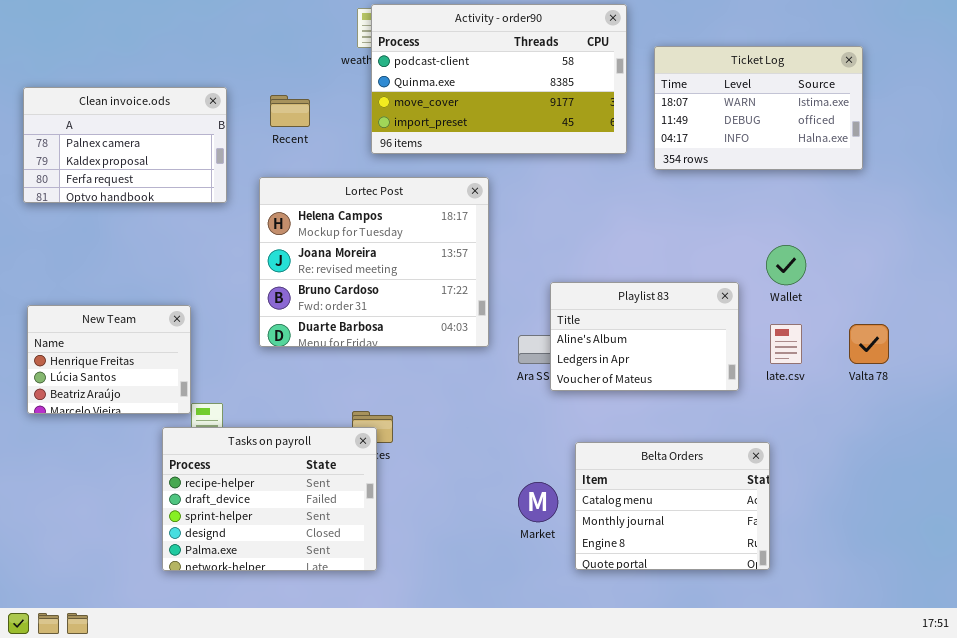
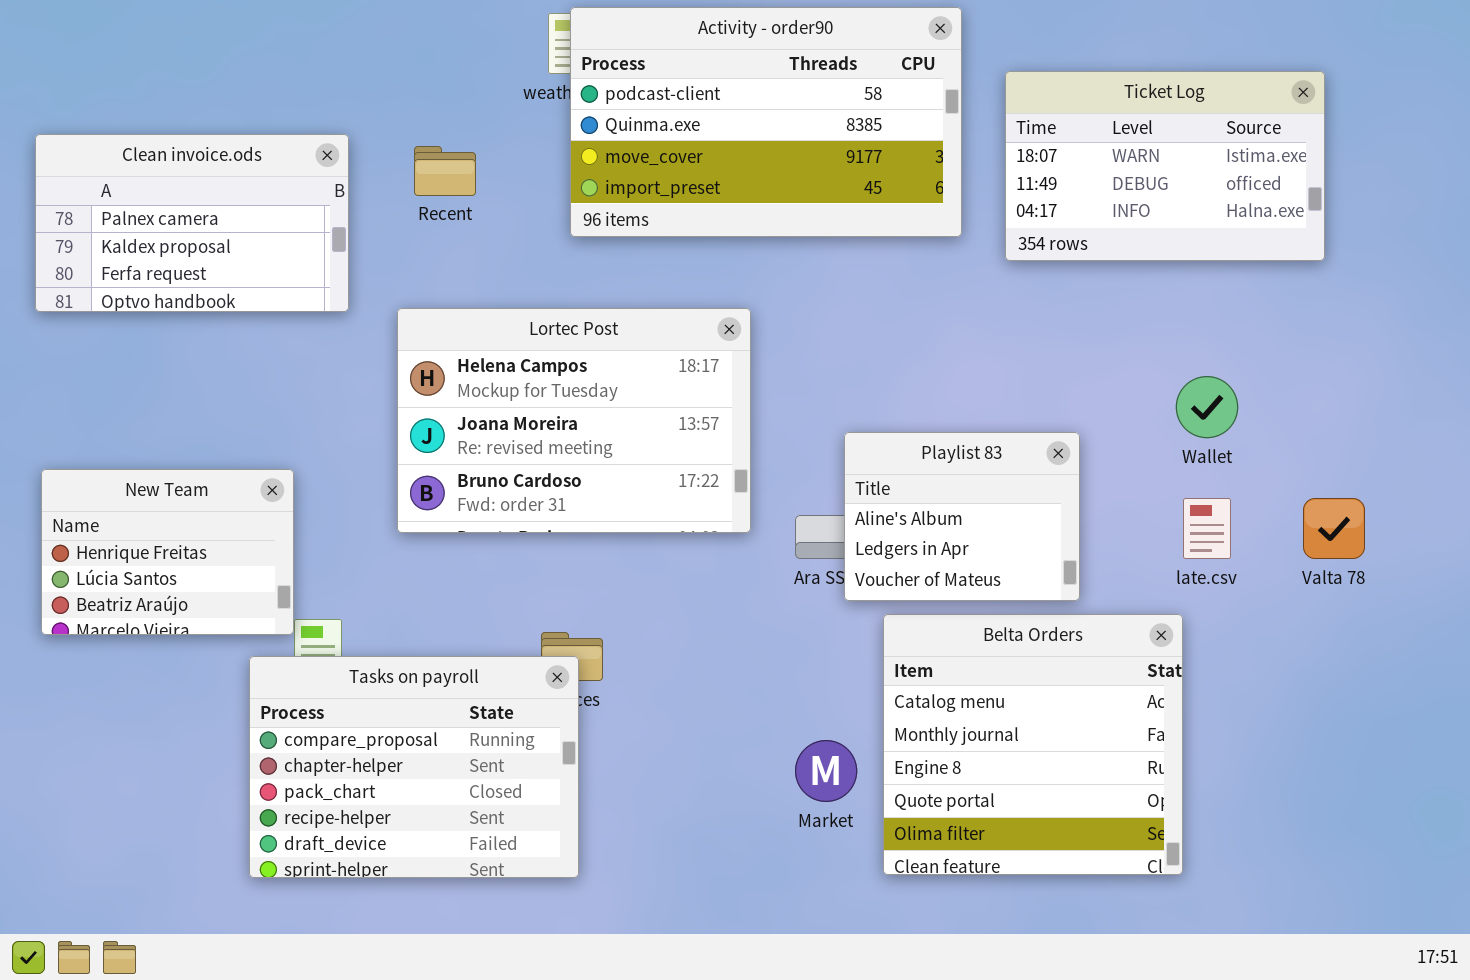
Lortec Post: [259,177,489,347] -> [397,308,751,533], resized
Playlist 83: [550,282,739,391] -> [844,432,1080,601], resized
Tasks on payroll: [162,427,377,571] -> [249,656,579,878], scrolled up 3 rows
Belta Orders: [575,442,770,570] -> [883,614,1183,875], resized

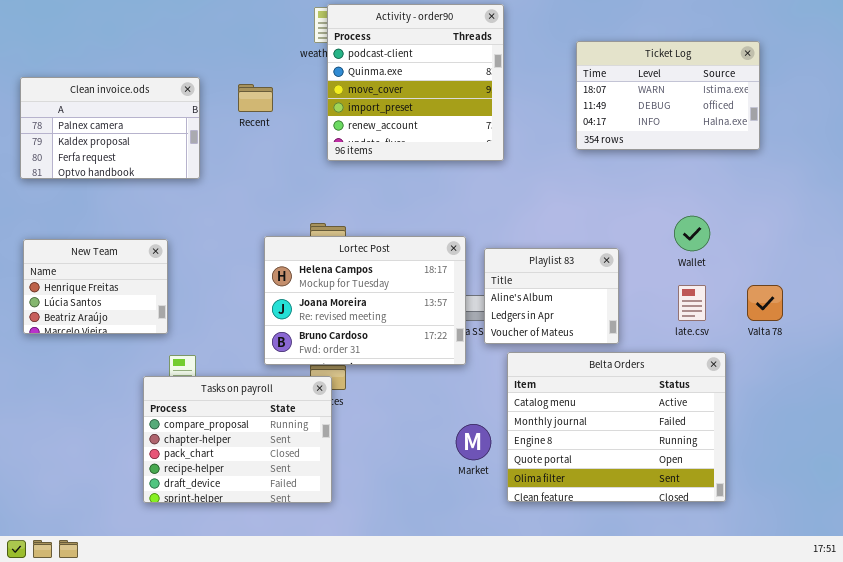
Activity - order90: [570,7,962,237] -> [327,4,504,161], resized
Lortec Post: [397,308,751,533] -> [264,236,466,365], moved
New Team: [41,469,294,635] -> [23,239,168,334], moved
Belta Orders: [883,614,1183,875] -> [507,352,726,502], resized

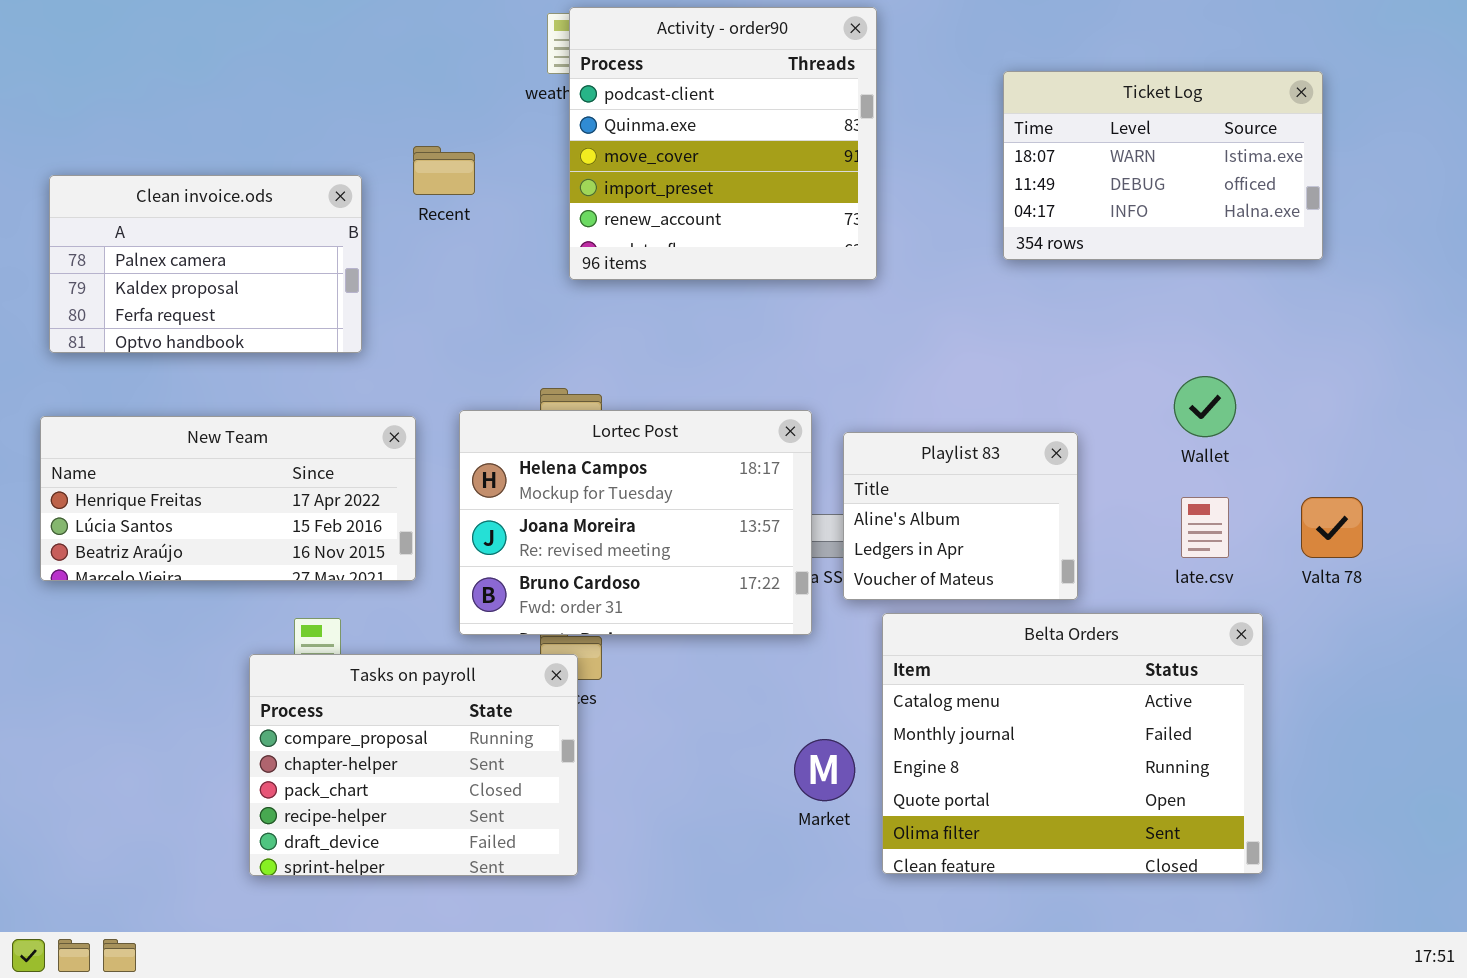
Clean invoice.ods: [20,77,200,179] -> [49,175,362,353], moved
New Team: [23,239,168,334] -> [40,416,416,581], resized

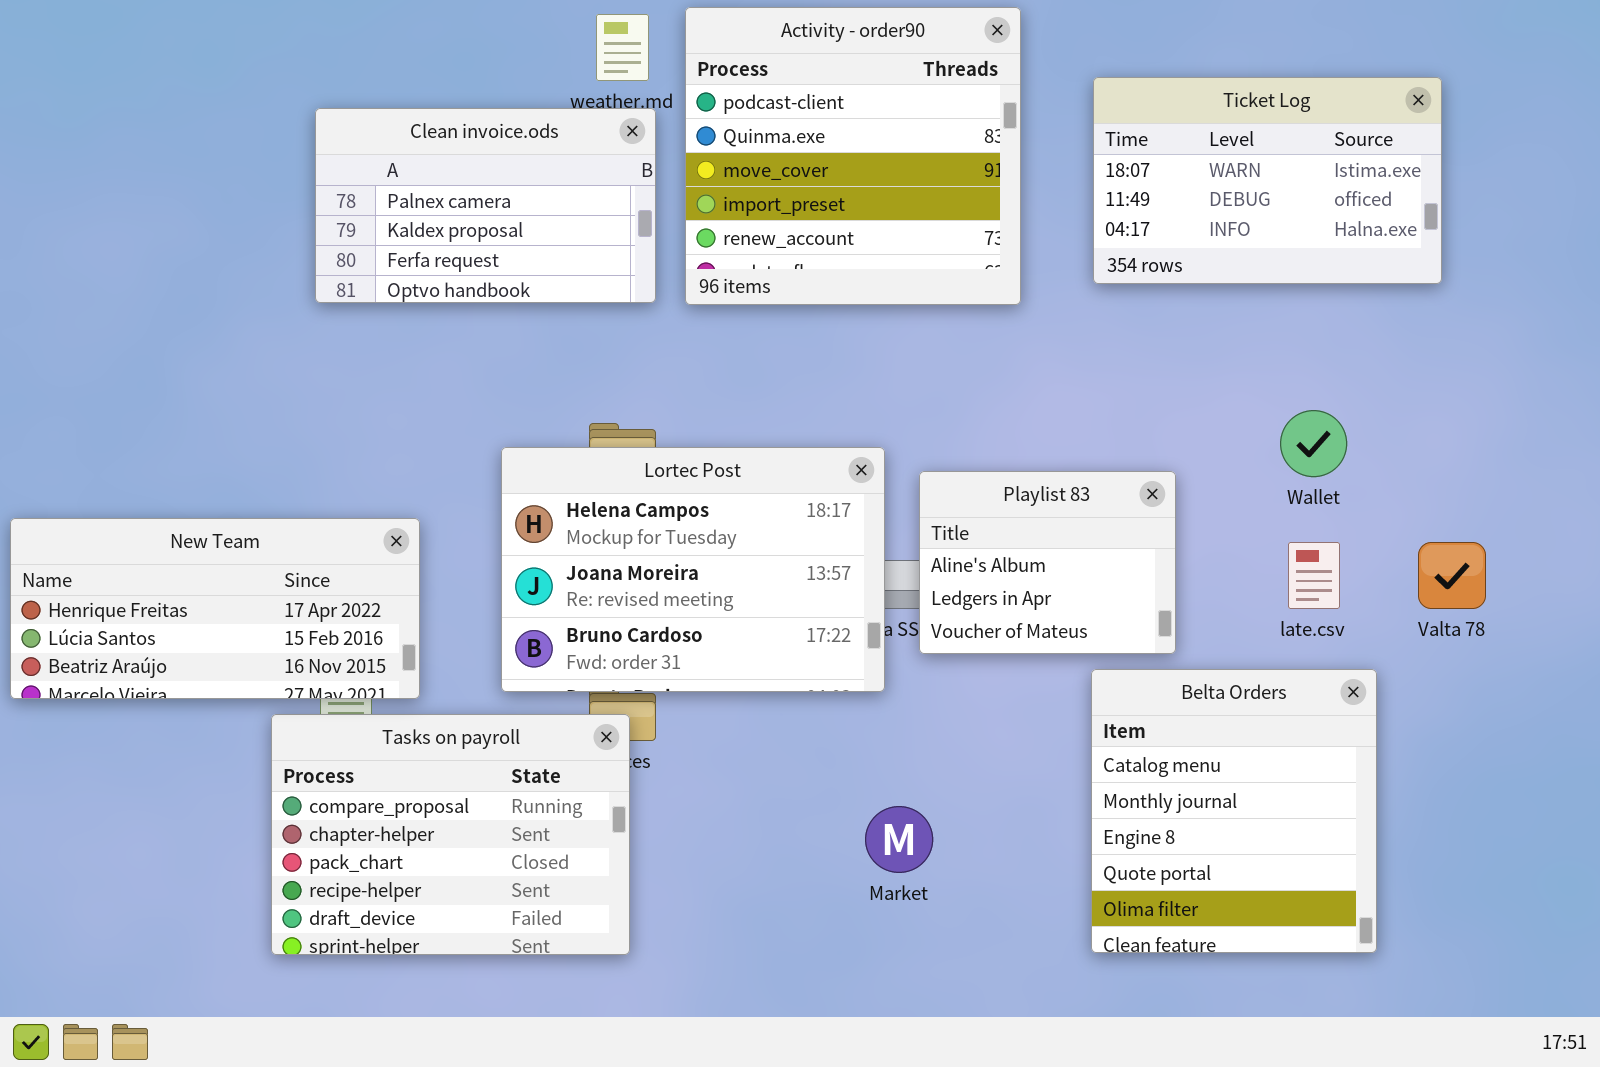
Activity - order90: [569,7,877,280] -> [685,7,1021,305], moved
Clean invoice.ods: [49,175,362,353] -> [315,108,656,303], moved
New Team: [40,416,416,581] -> [10,518,420,699], moved
Belta Orders: [882,613,1263,874] -> [1091,669,1377,953], resized

